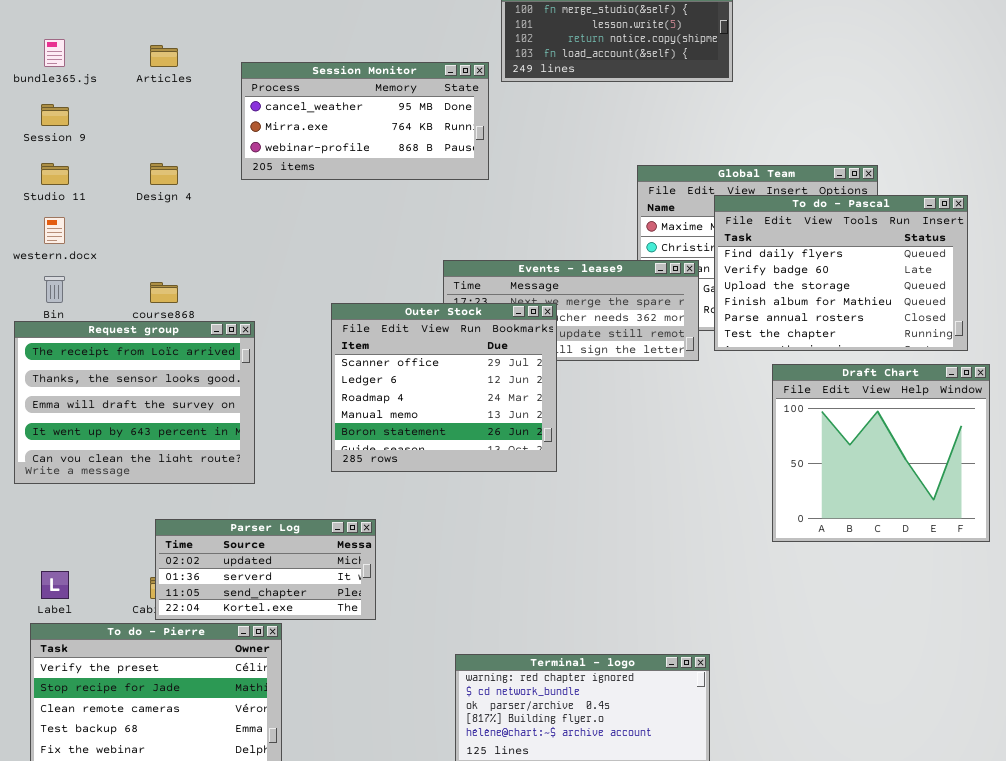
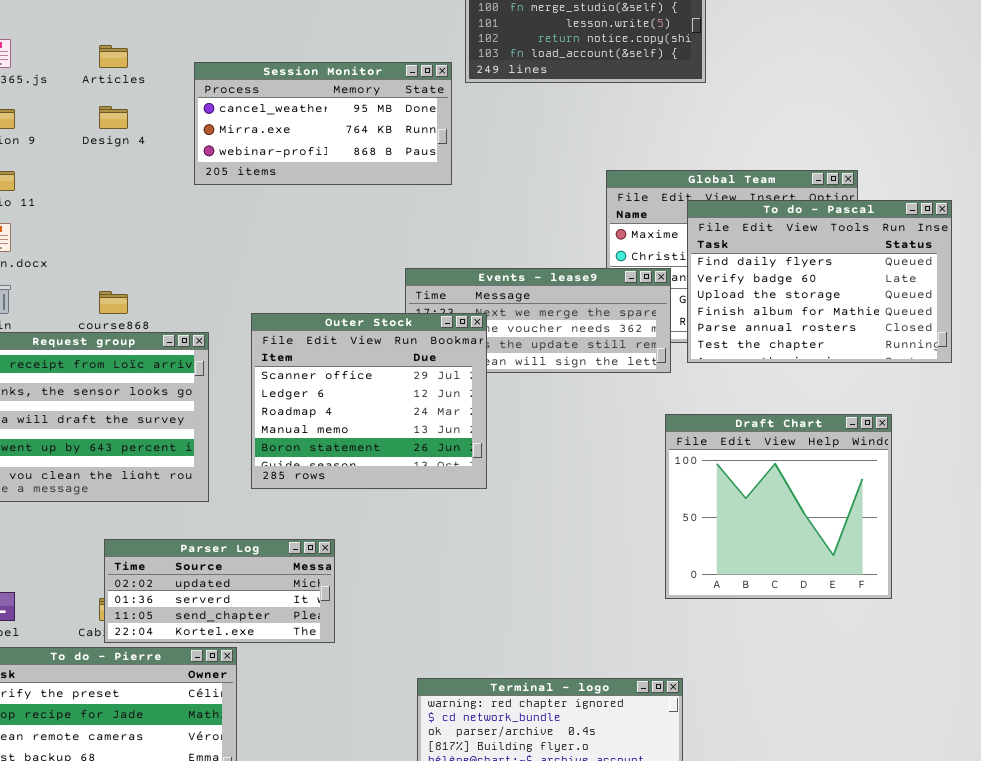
Design 4: [150,163,178,185] -> [99,106,128,129], moved
Outer Stock: [331,303,557,472] -> [251,313,487,489], moved
Draft Chart: [772,364,990,542] -> [665,414,892,599], moved

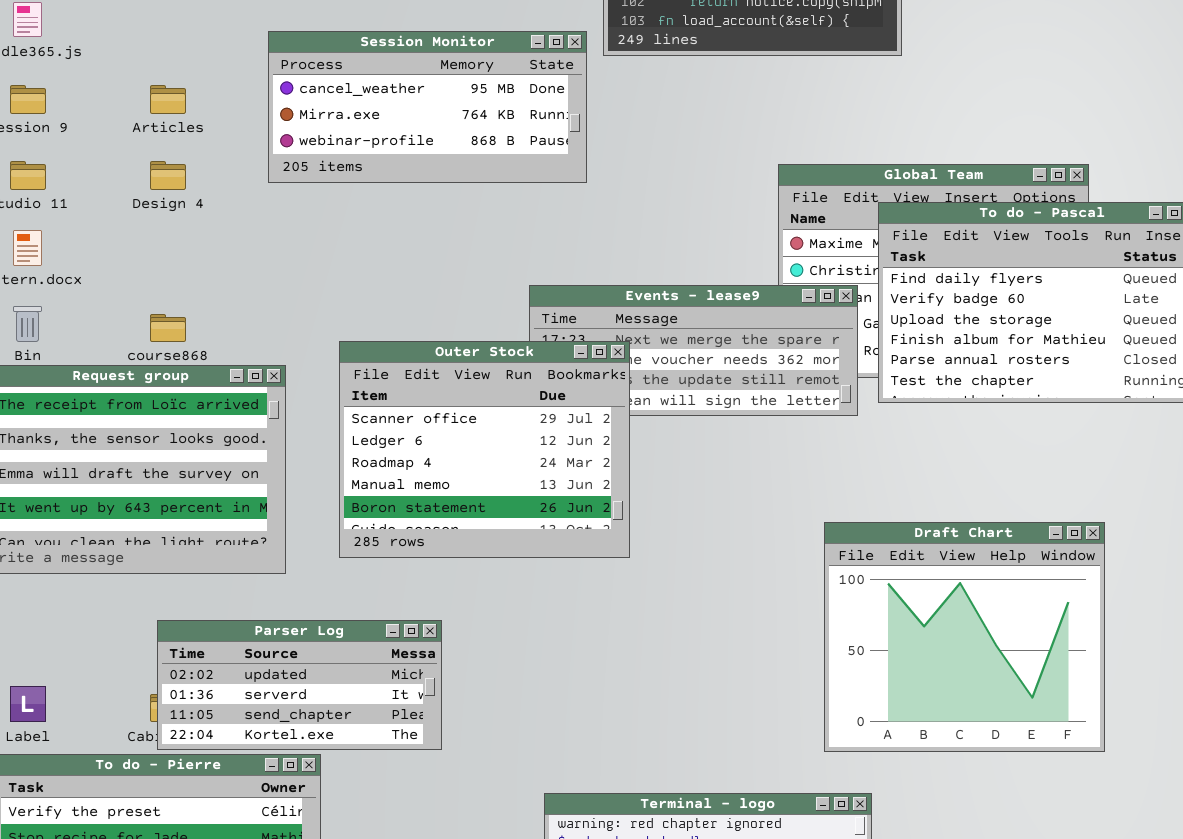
Articles: [99,45,128,68] -> [150,85,186,114], moved
Design 4: [99,106,128,129] -> [150,161,186,190], moved
Draft Chart: [665,414,892,599] -> [824,522,1105,752], moved

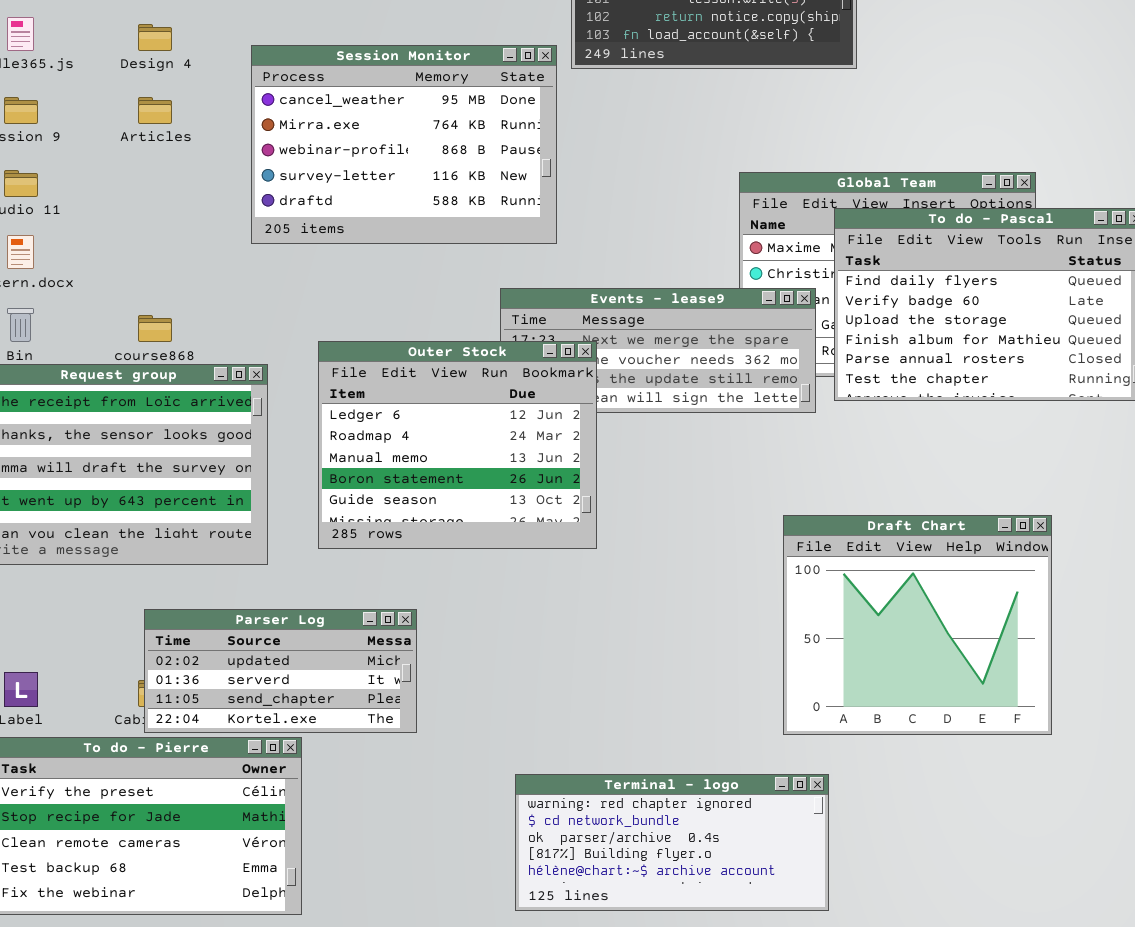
Session Monitor: [268,31,587,183] -> [251,45,557,244], resized
Design 4: [150,161,186,190] -> [138,24,172,51], moved
Outer Stock: [339,341,630,558] -> [318,341,597,549], scrolled down 1 row

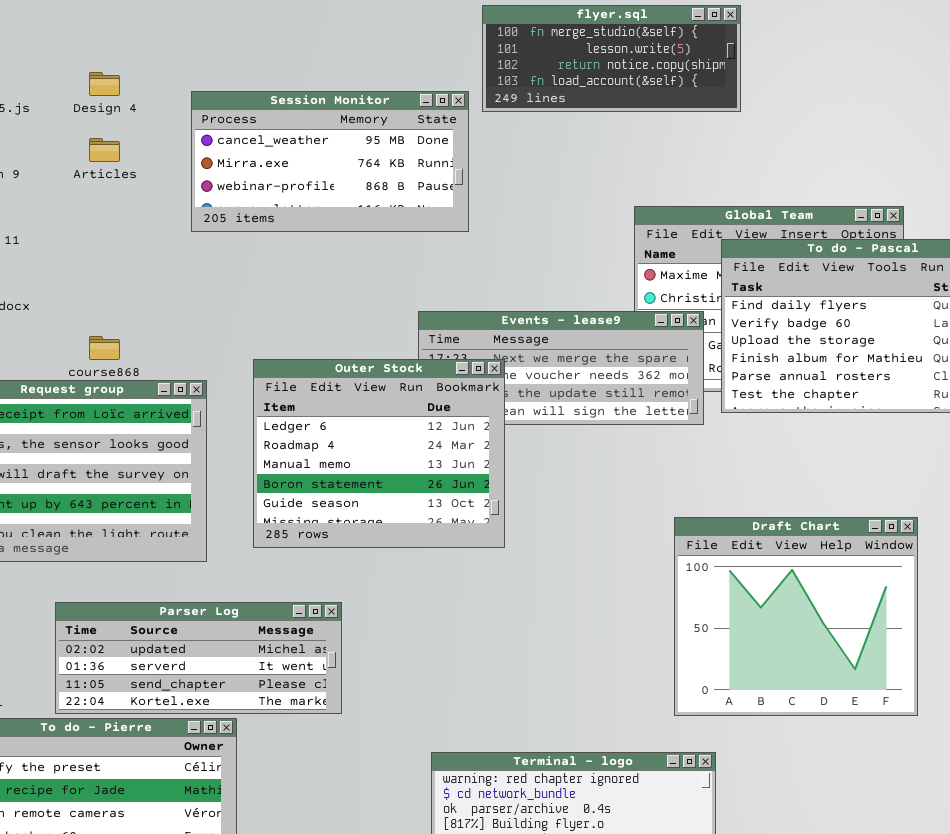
Session Monitor: [251,45,557,244] -> [191,91,469,232], resized
Parser Log: [144,609,417,733] -> [55,602,342,714], resized

